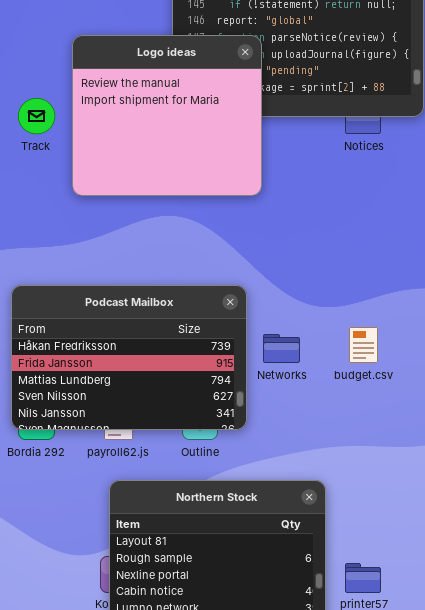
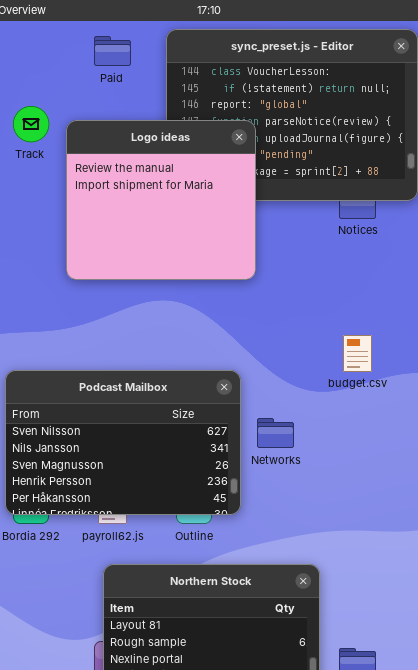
Track: [18,98,55,134] -> [13,106,49,142], moved
Podcast Mailbox: [11,285,247,430] -> [5,370,241,515], scrolled down 3 rows
budget.csv: [349,327,378,363] -> [343,335,372,372], moved

